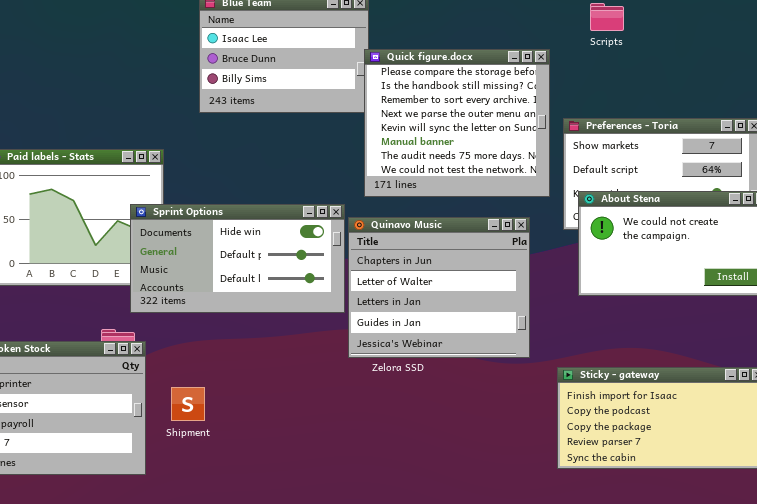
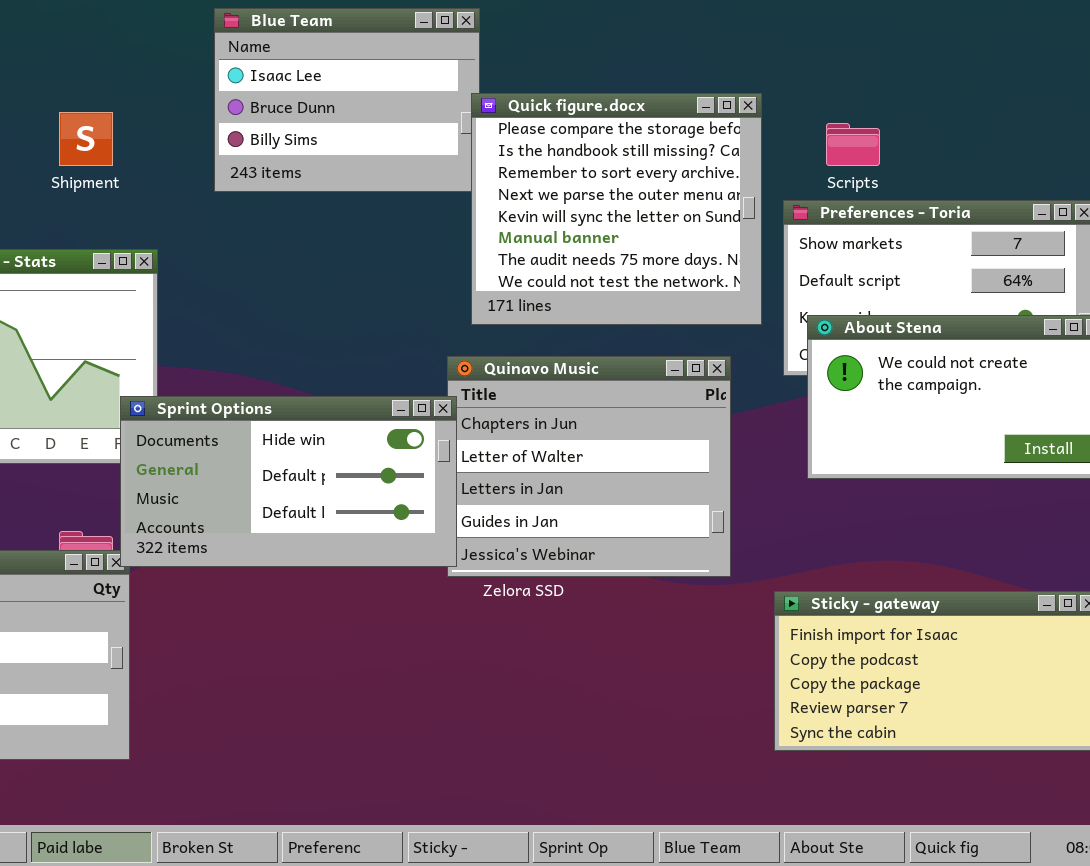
Scripts: [590,3,624,31] -> [826,123,880,166], moved
Sprint Options: [130,204,345,313] -> [120,396,457,567], moved
Shipment: [171,387,205,421] -> [59,112,113,166], moved

